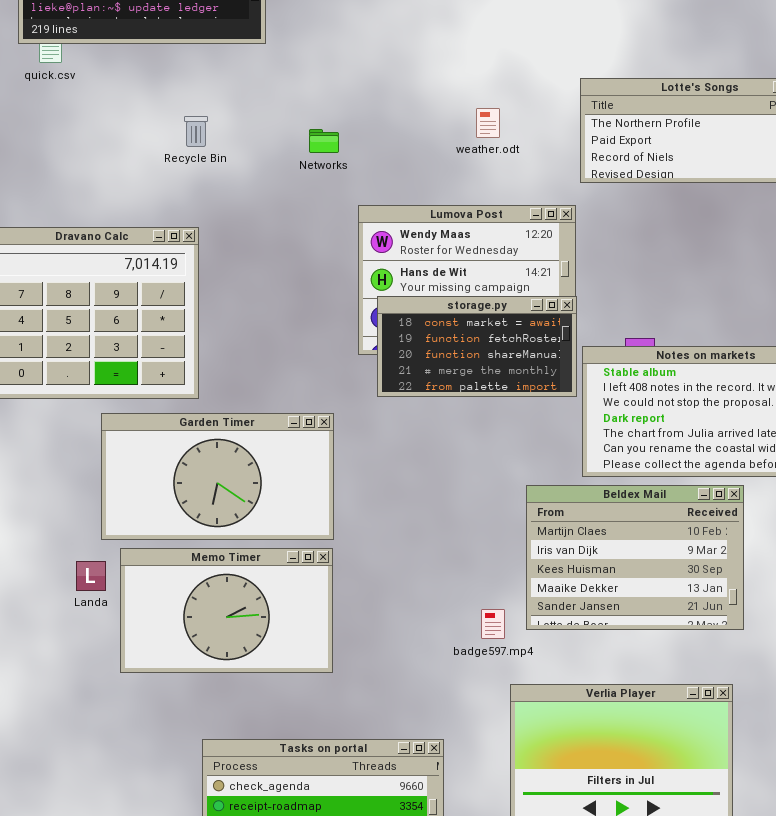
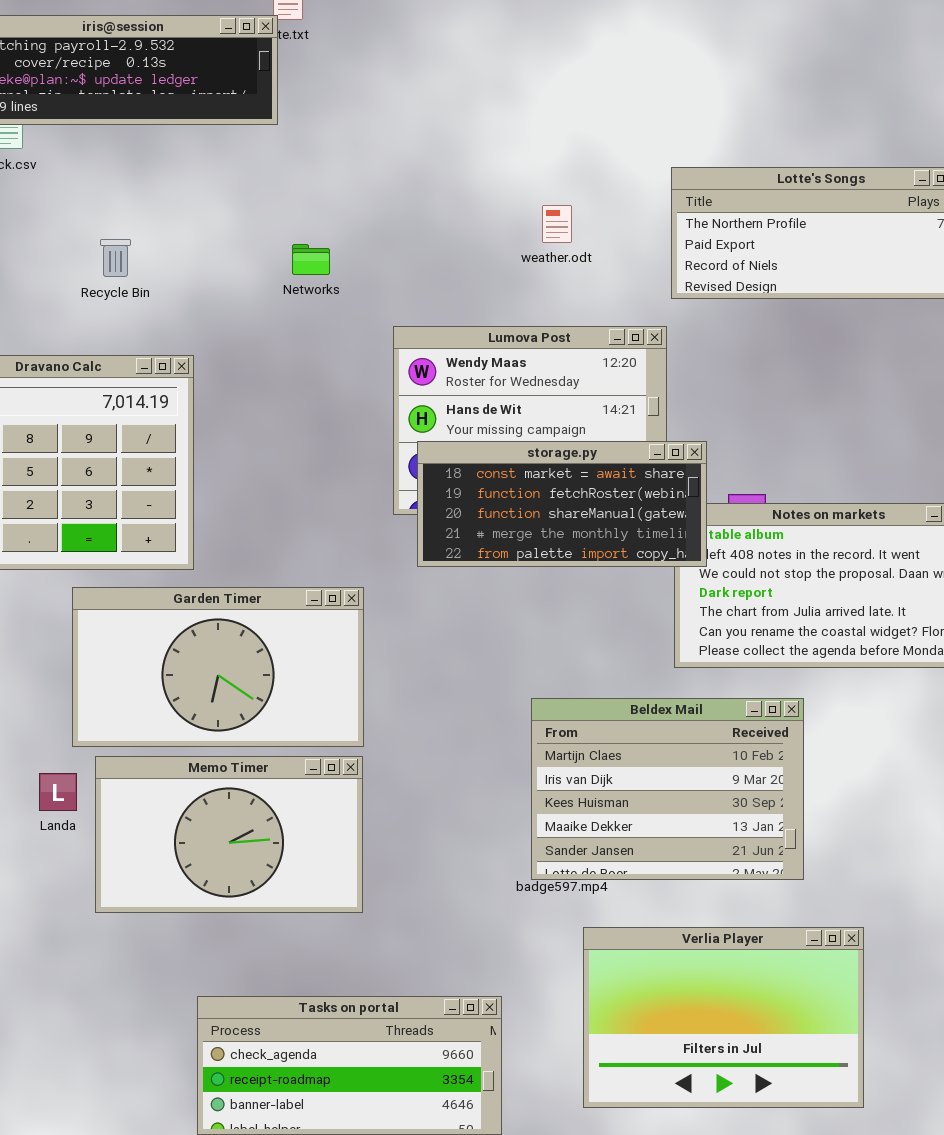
Recycle Bin: [184,116,208,147] -> [100,239,131,277], moved
Networks: [309,129,339,153] -> [292,244,330,275], moved
storage.py: [377,296,577,397] -> [417,441,707,567], resized
Beldex Mail: [526,485,744,630] -> [531,698,804,880], moved

